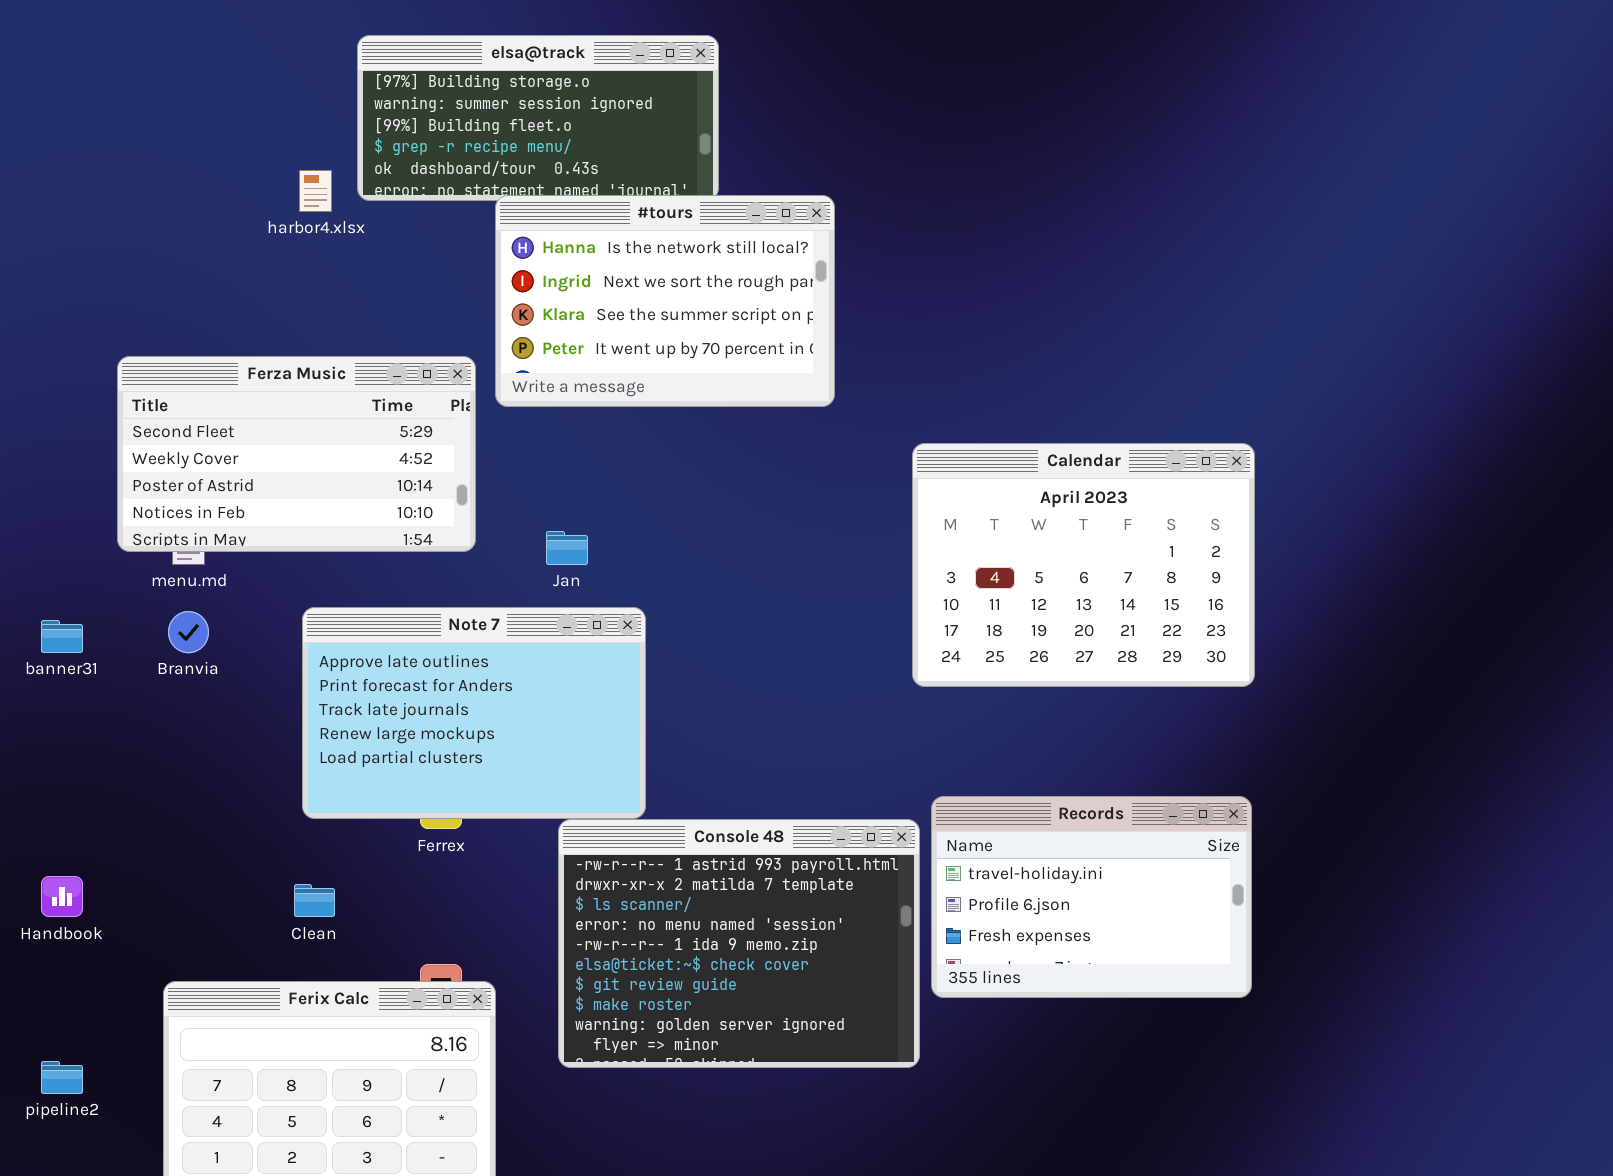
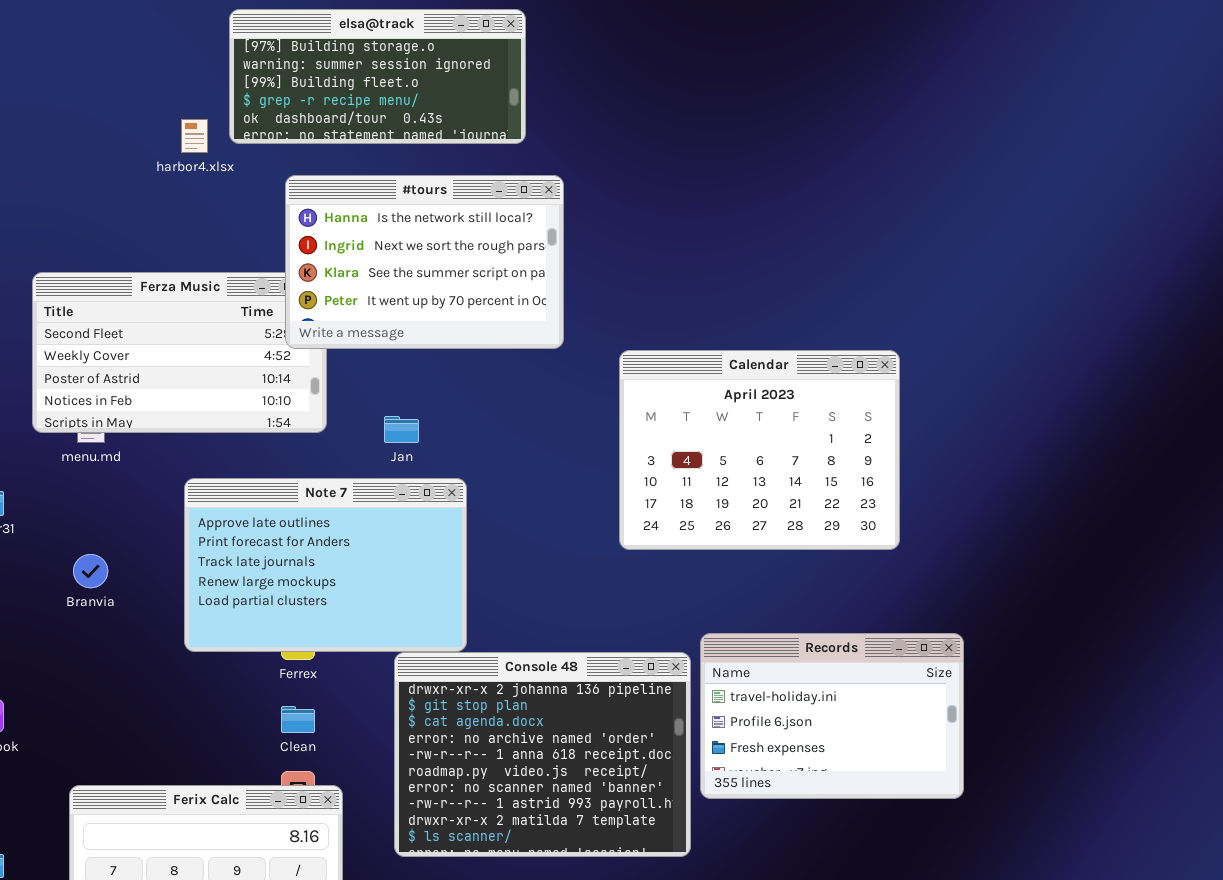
#tours: [495,195,835,407] -> [285,175,564,349], moved
Calendar: [912,443,1255,687] -> [619,350,900,550], moved
Branvia: [168,611,209,653] -> [73,554,108,588], moved
Console 48: [558,819,920,1068] -> [394,652,691,857], scrolled up 7 rows
Clean: [294,884,335,917] -> [281,706,315,733], moved

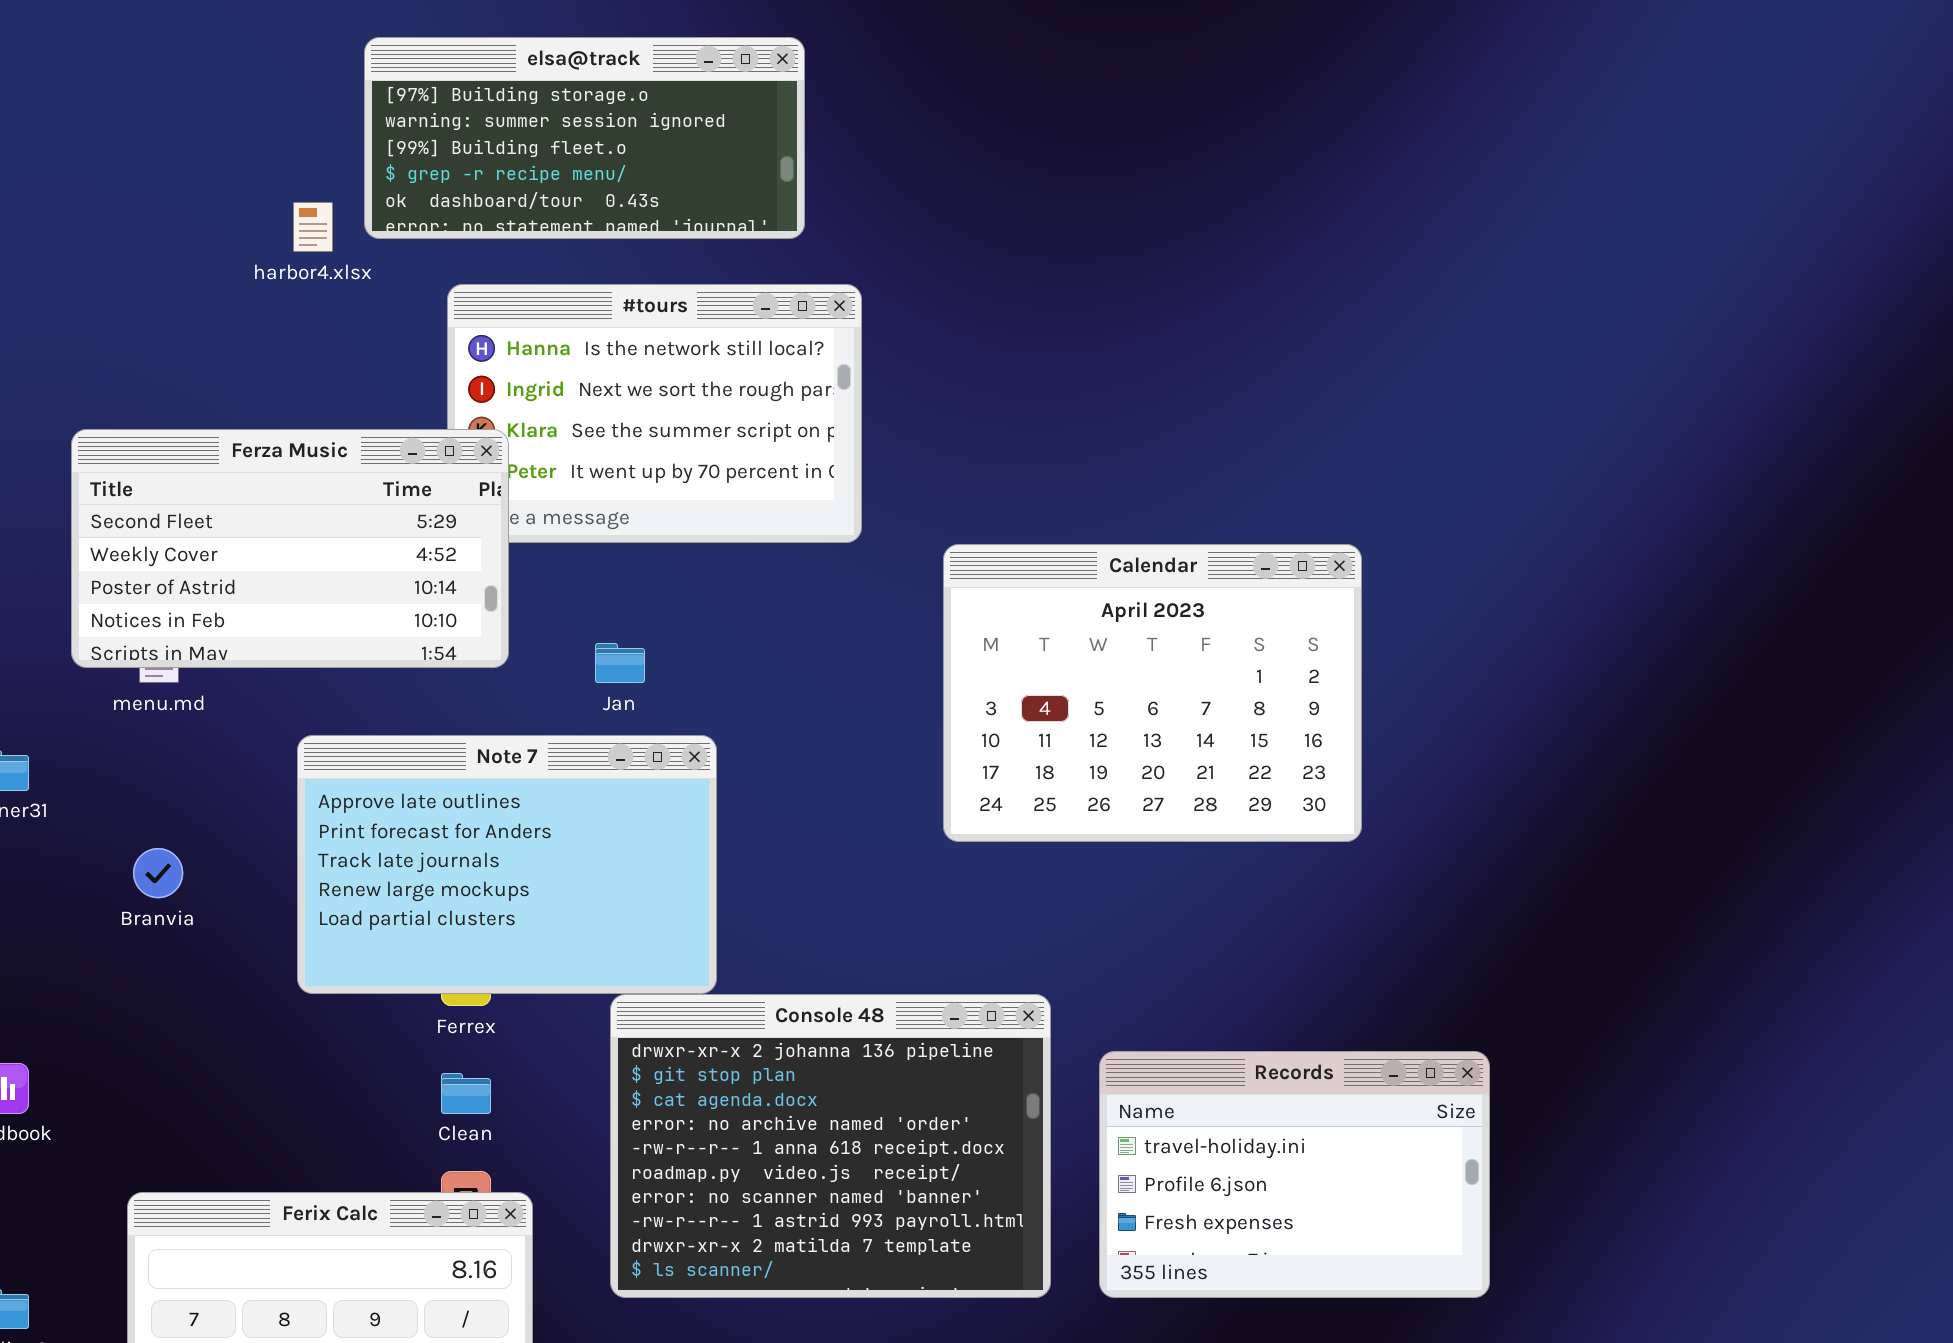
Ferza Music: [32,272,327,433] -> [71,429,509,668], raised
Records: [700,633,964,799] -> [1099,1051,1490,1298], moved

